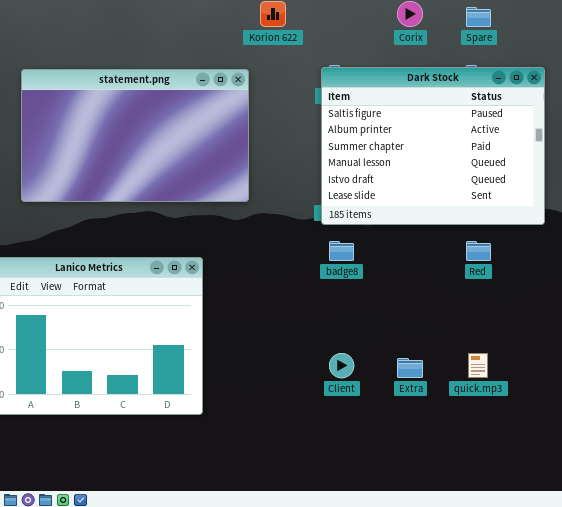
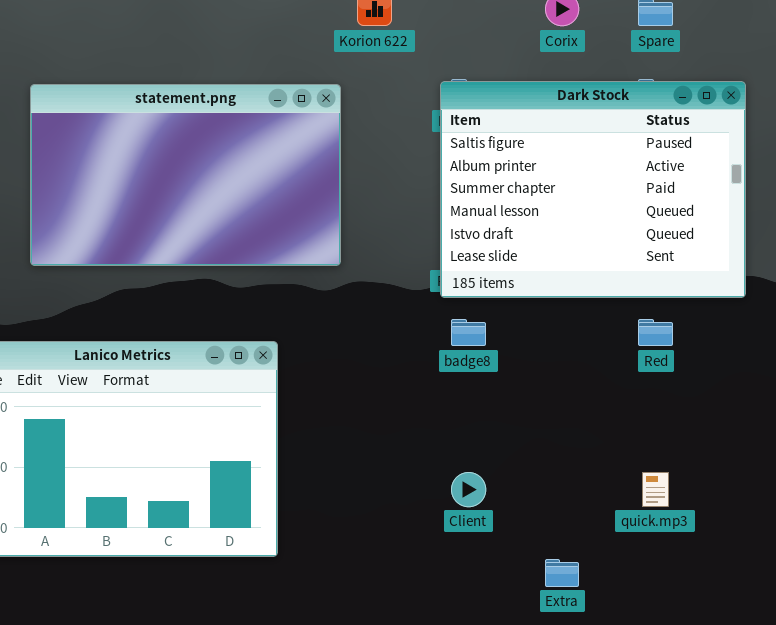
Extra: [397,358,423,378] -> [545,559,579,587], moved

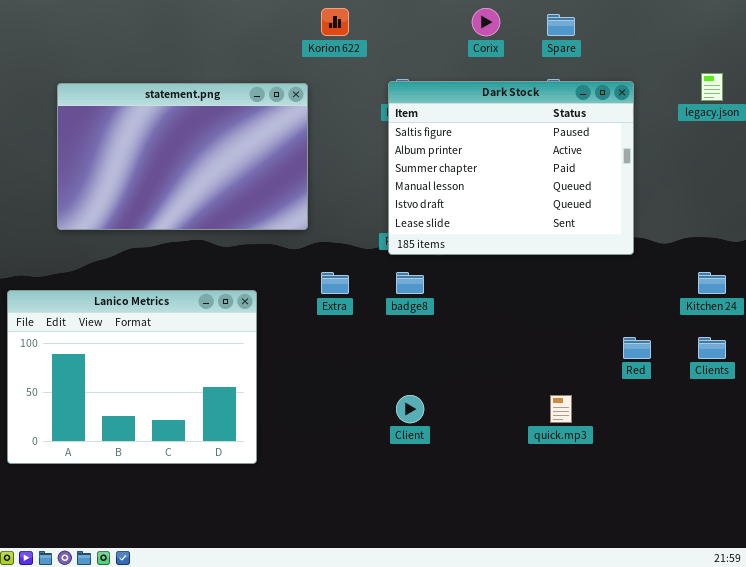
Red: [638,319,673,346] -> [623,337,651,359], moved
Extra: [545,559,579,587] -> [321,272,349,294], moved

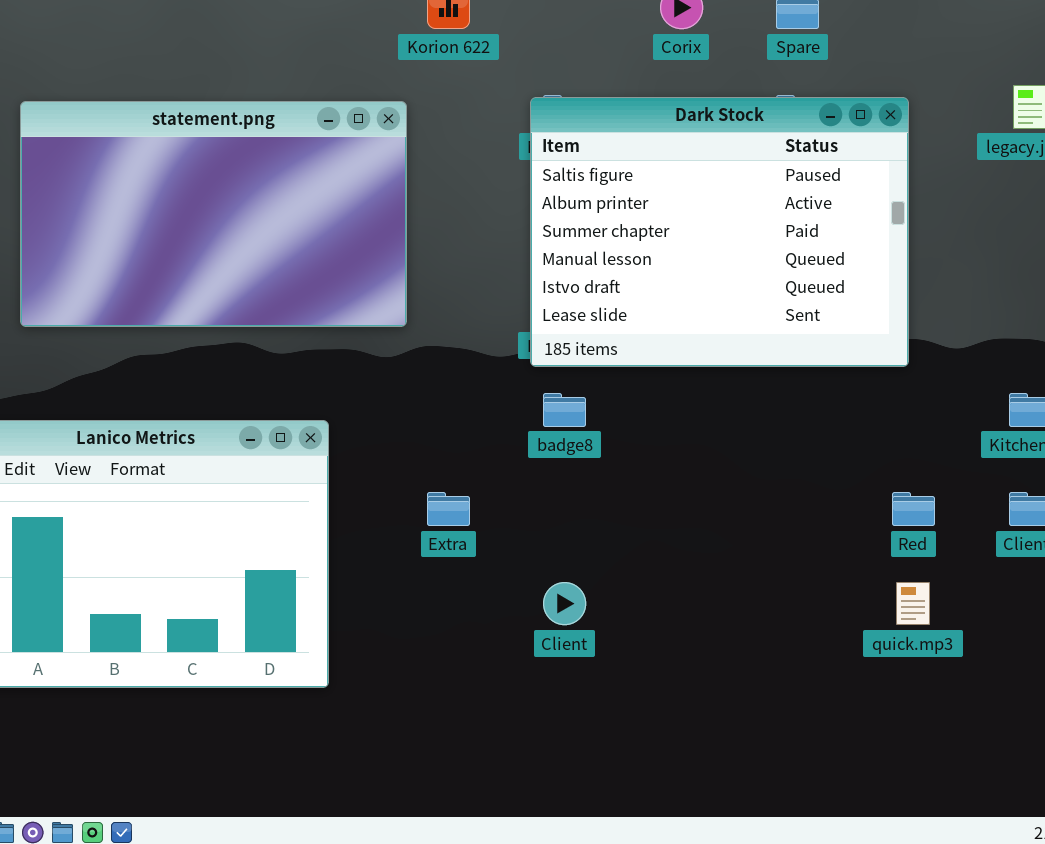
Extra: [321,272,349,294] -> [427,492,470,526], moved
quick.mp3: [550,395,572,423] -> [896,582,930,625], moved

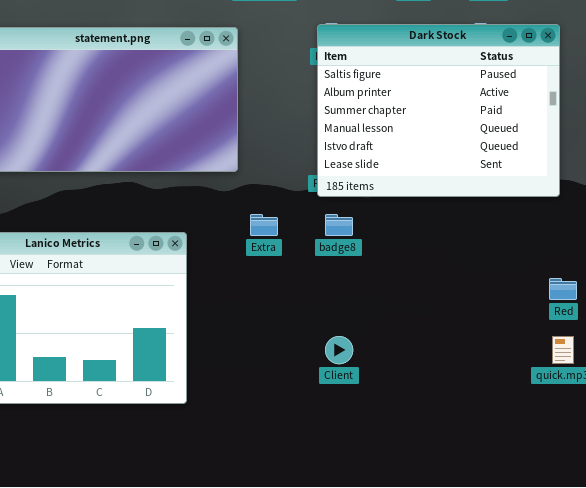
Extra: [427,492,470,526] -> [250,214,278,236], moved

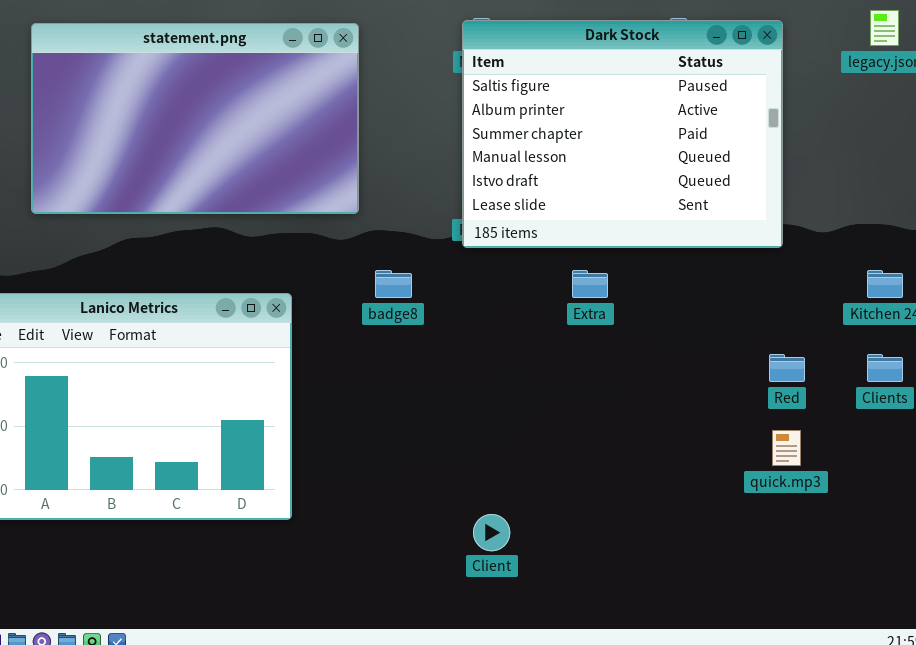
Extra: [250,214,278,236] -> [572,270,608,298], moved
badge8: [325,214,353,236] -> [375,270,412,298], moved
Client: [325,336,353,364] -> [473,514,510,551], moved

